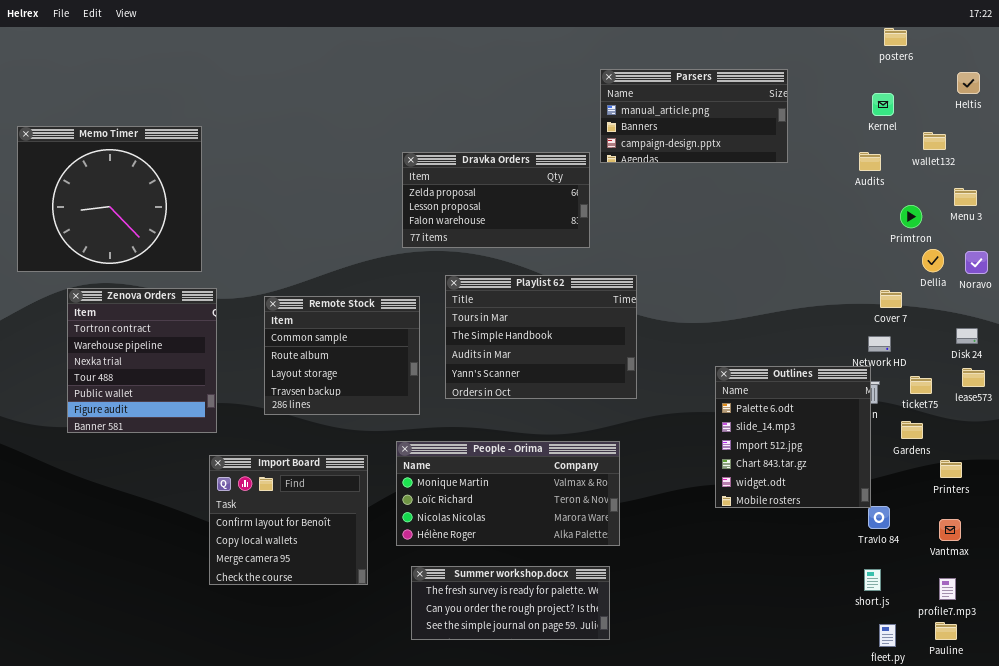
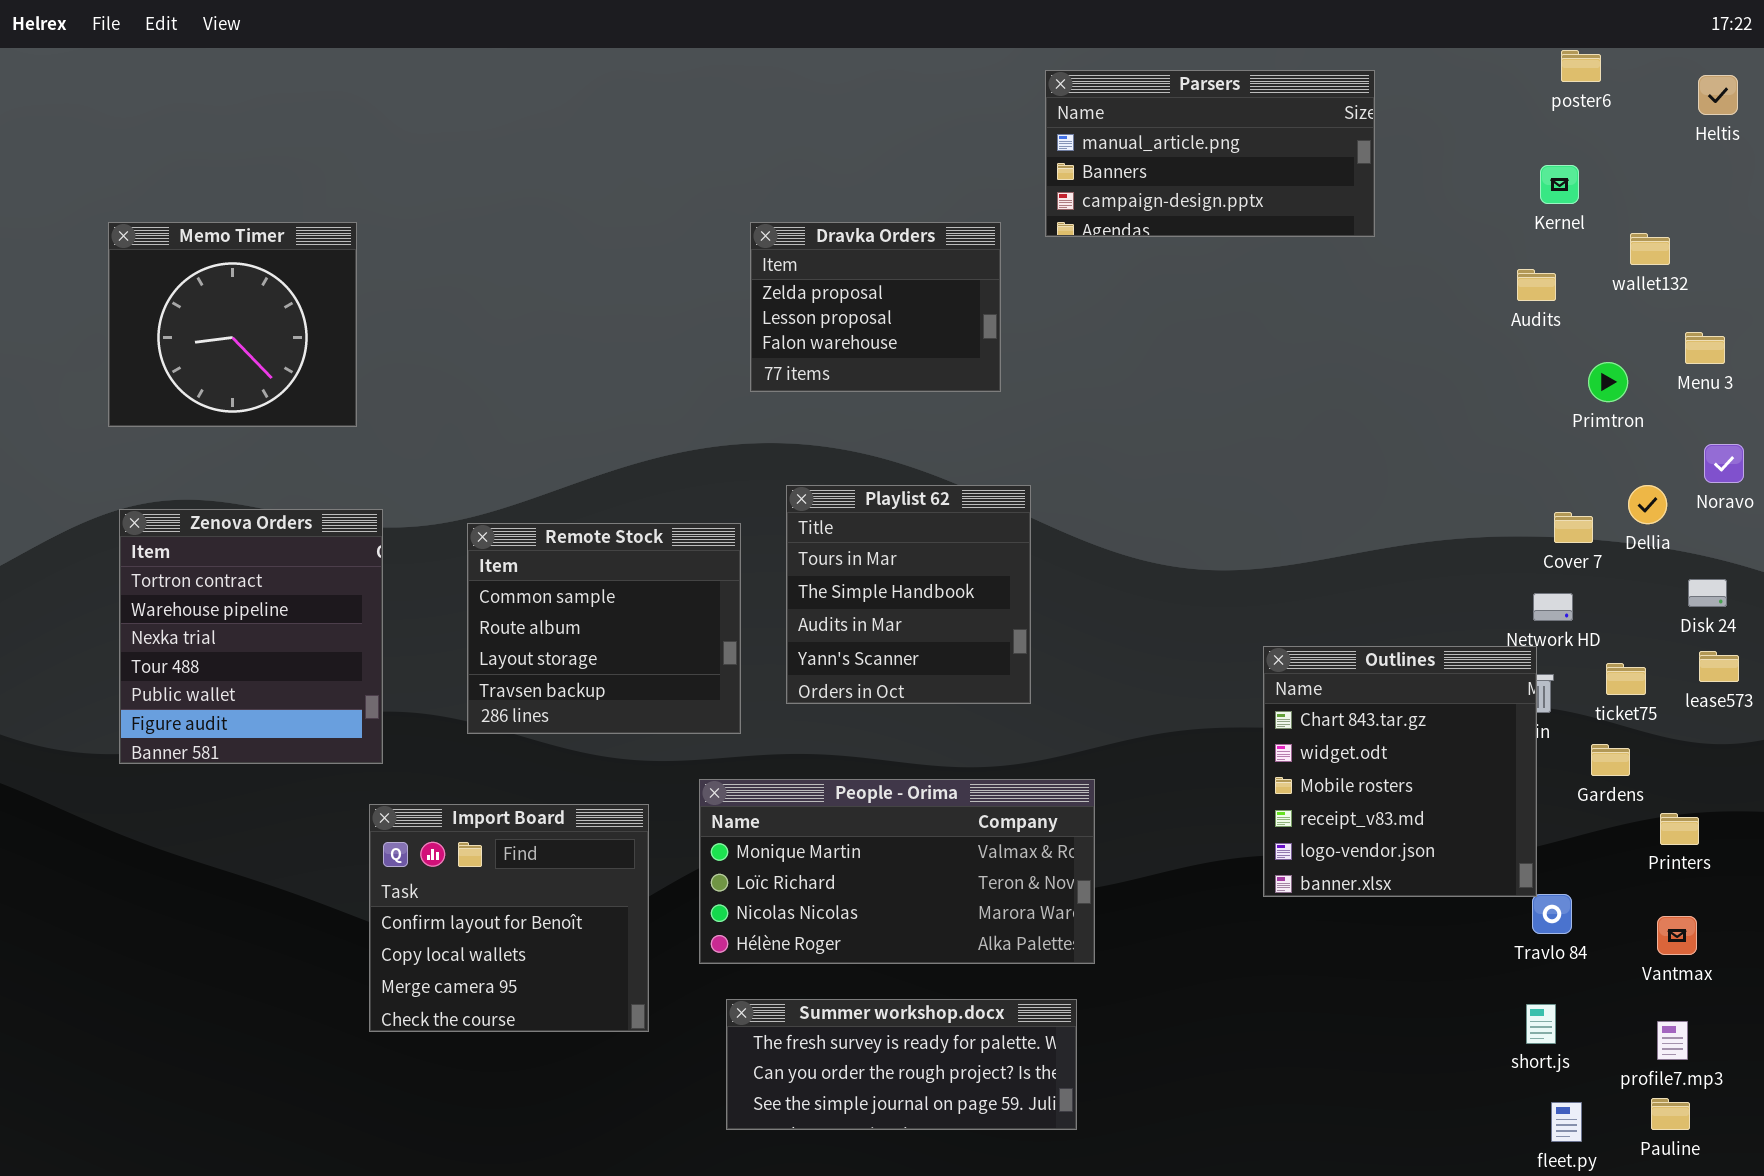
Parsers: [600,69,788,163] -> [1045,70,1375,237], moved
Heltis: [957,72,980,94] -> [1698,75,1738,115], moved
Memo Timer: [17,126,202,272] -> [108,222,357,427], resized
Dravka Orders: [402,152,590,248] -> [750,222,1001,392], moved, resized
Dellia: [922,249,944,272] -> [1628,485,1667,524], moved
Playlist 62: [445,275,637,399] -> [786,485,1031,704], resized
Outlines: [715,366,871,508] -> [1263,646,1537,897], scrolled down 3 rows

